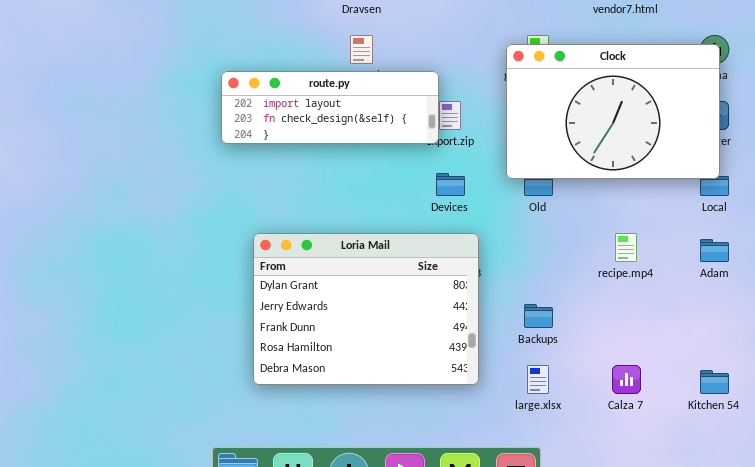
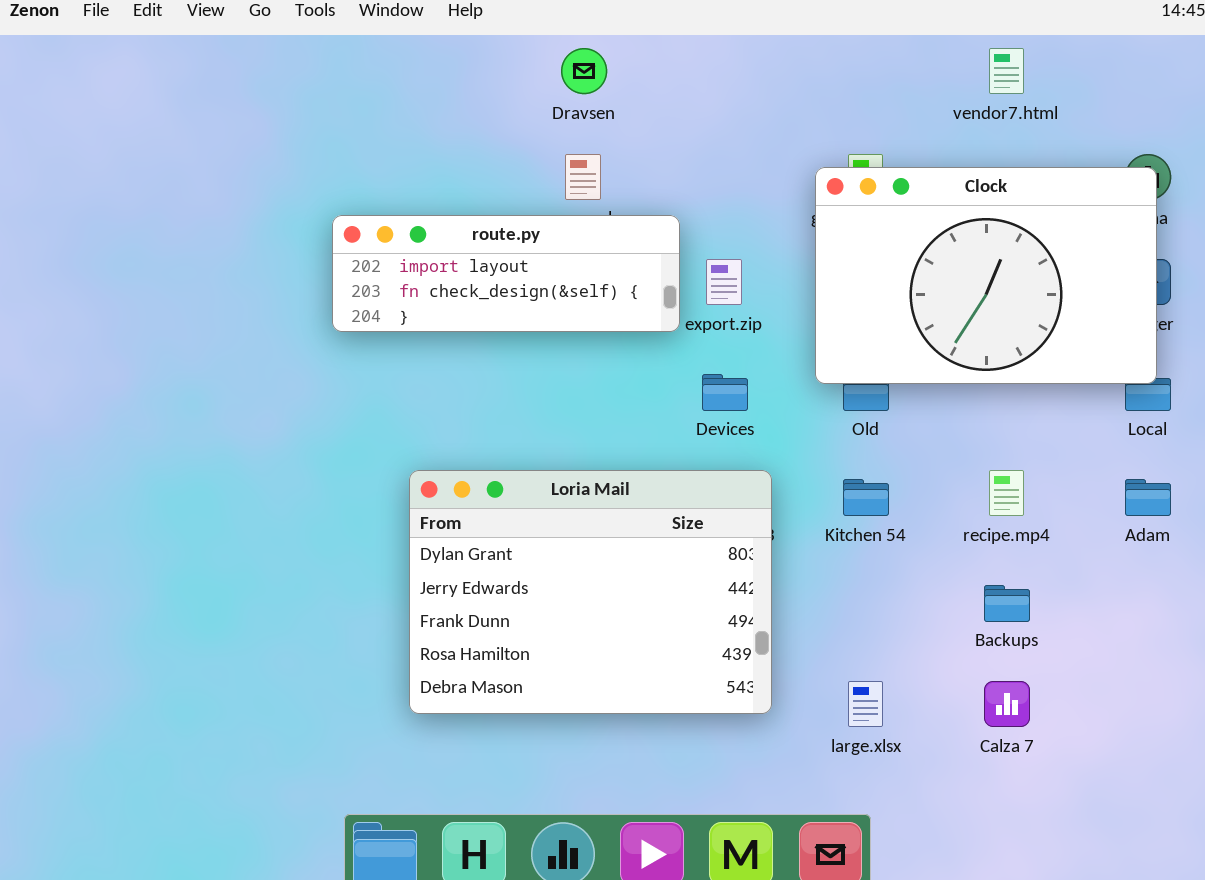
route.py: [221,71,439,144] -> [332,215,680,332], moved
Backups: [524,304,553,328] -> [984,585,1030,622], moved
Kitchen 54: [700,370,729,394] -> [843,479,889,516], moved

